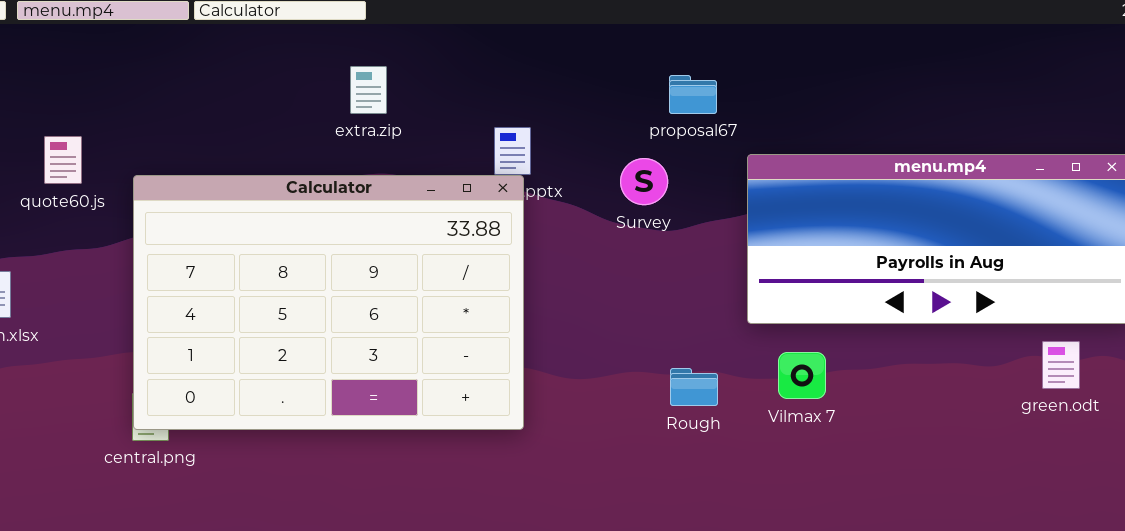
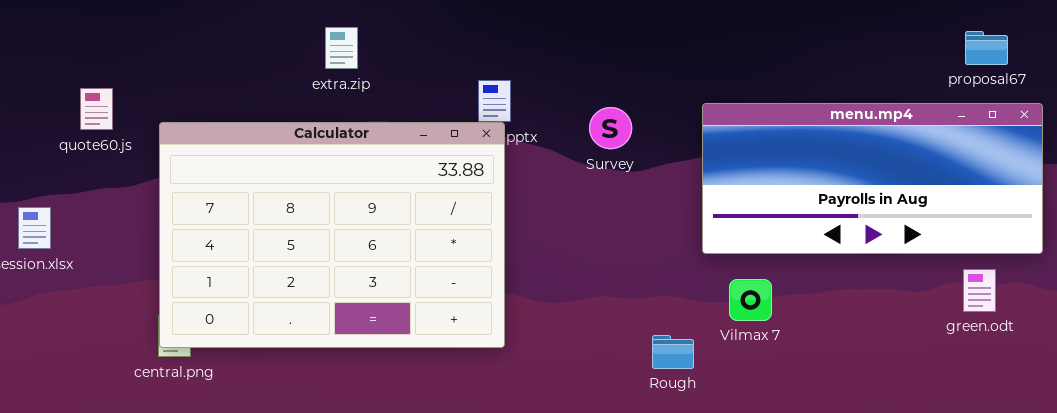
extra.zip: [350,66,387,114] -> [325,27,358,69], moved
proposal67: [669,75,717,114] -> [965,31,1008,65], moved
Rough: [670,368,718,406] -> [652,335,694,369], moved

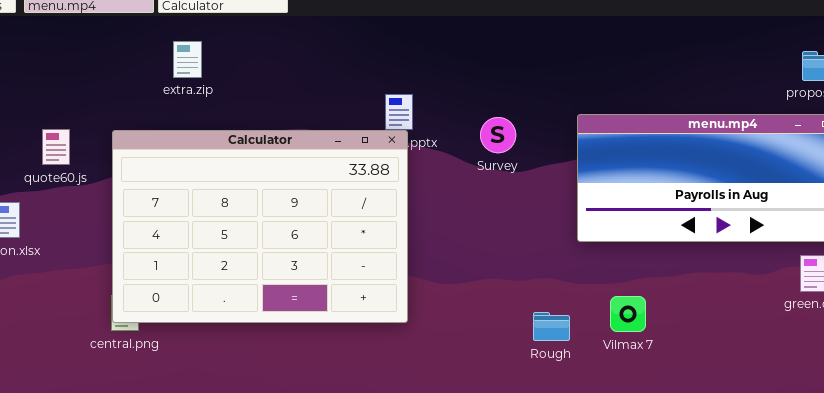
extra.zip: [325,27,358,69] -> [173,41,202,78], moved
quote60.js: [80,88,113,130] -> [42,129,70,165], moved
Vilmax 7: [729,279,772,321] -> [610,296,646,332], moved

